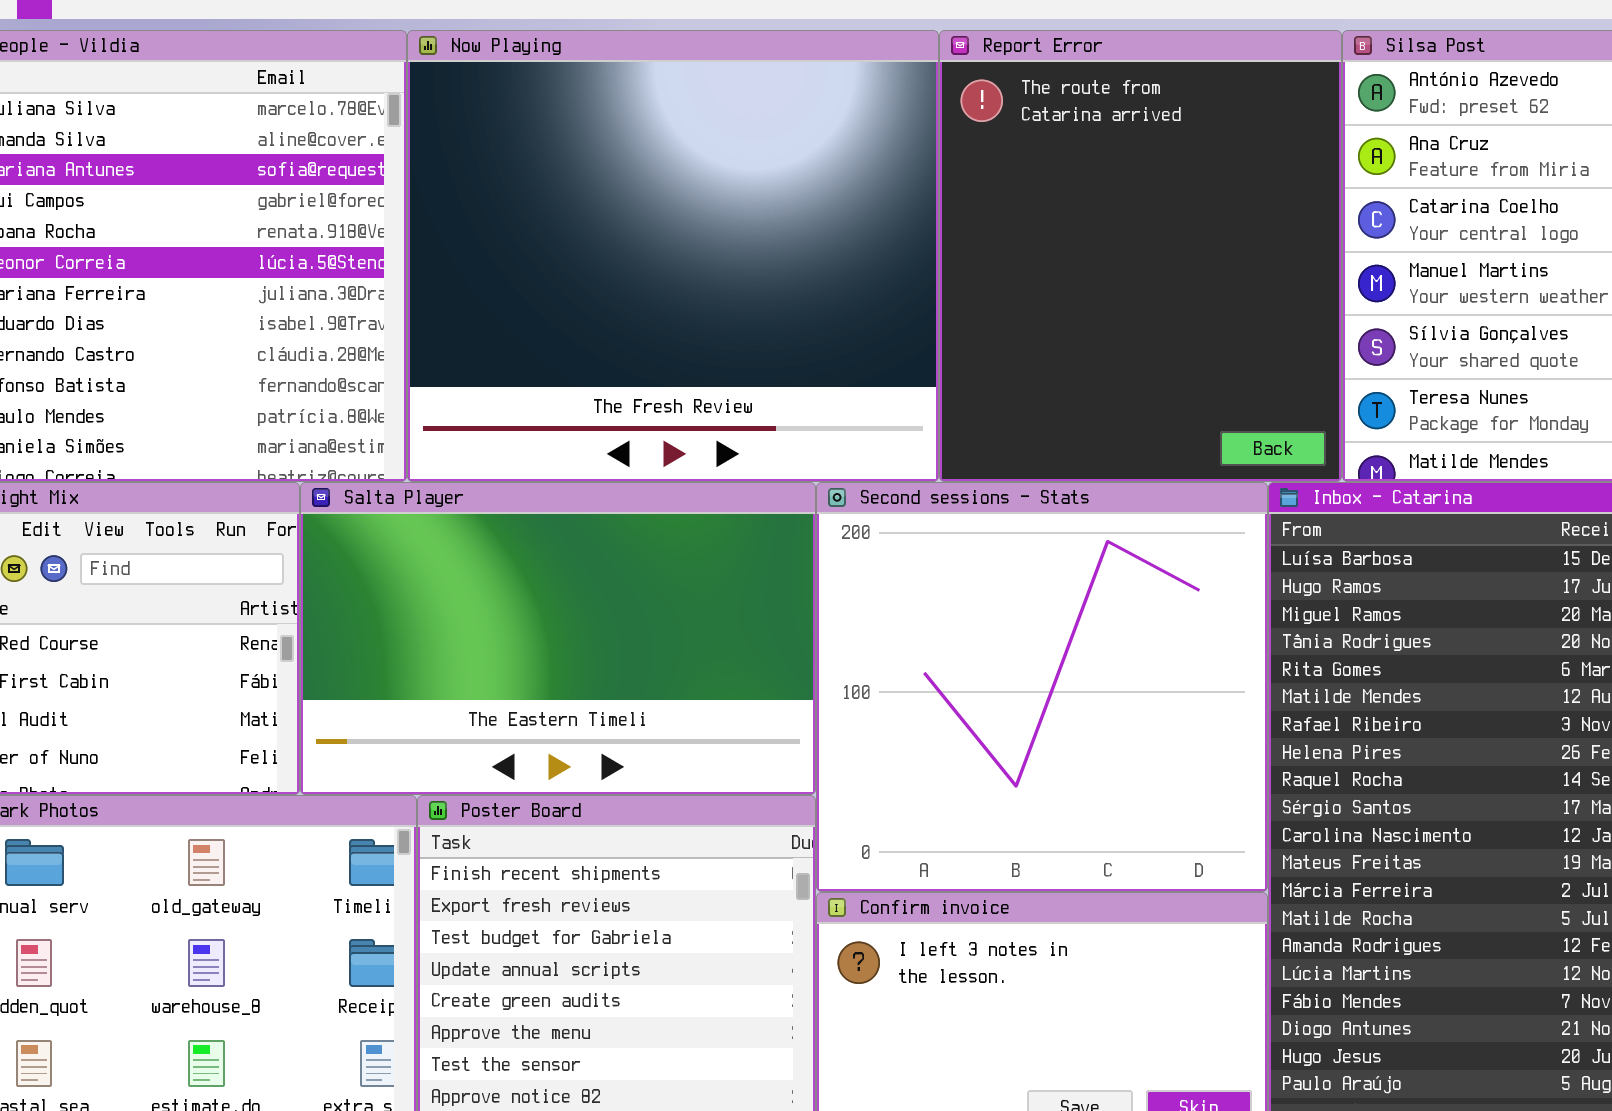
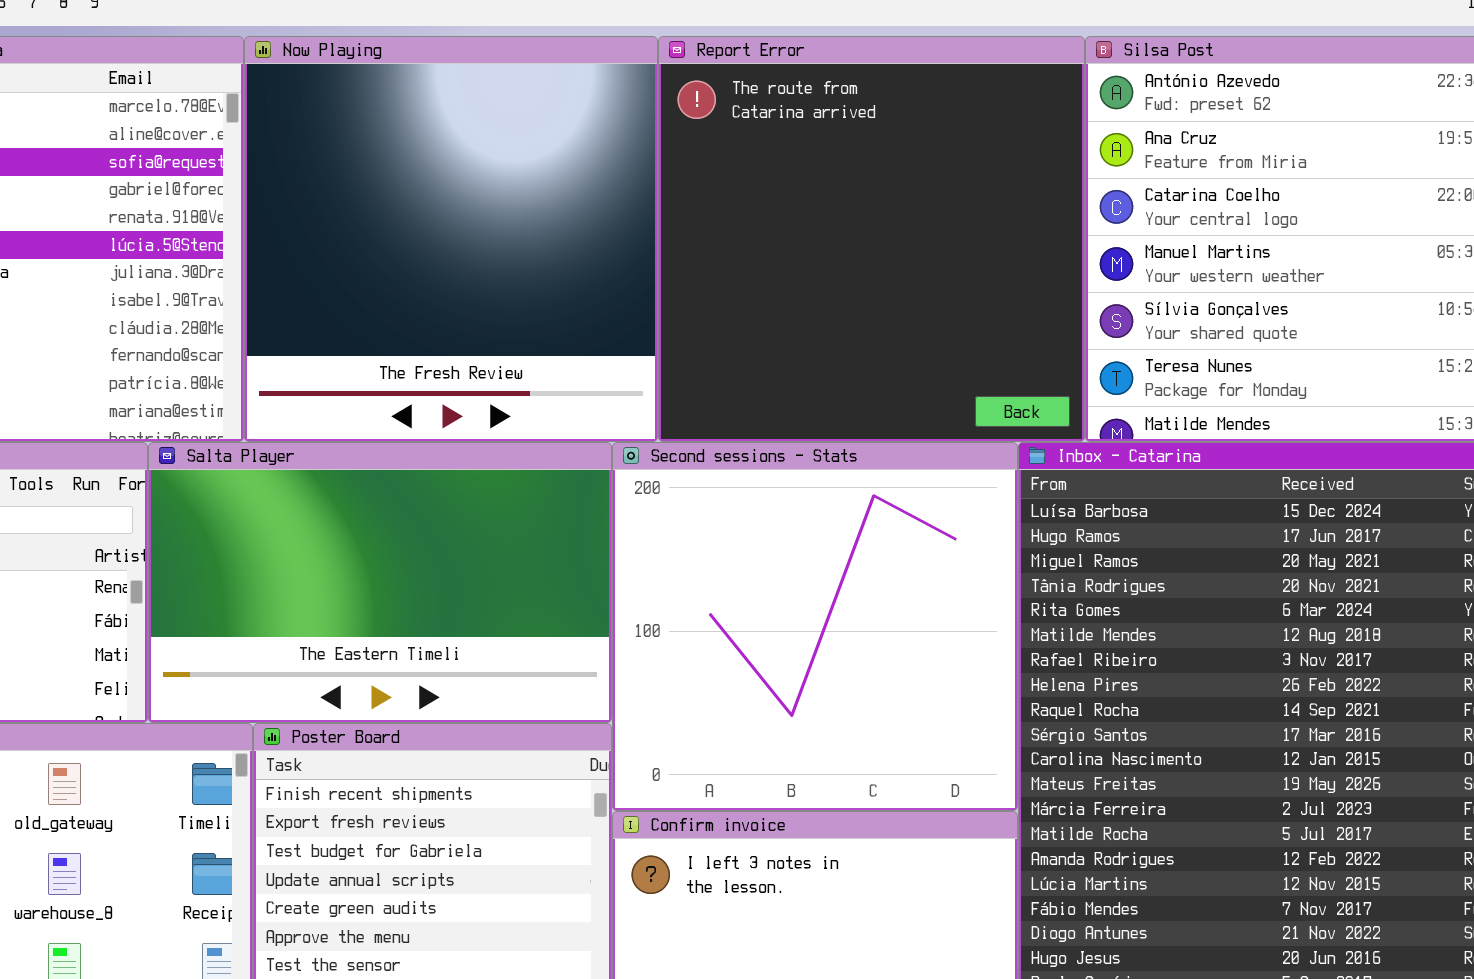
Now Playing: [407,30,939,482] -> [244,36,658,442], resized
Report Error: [939,30,1342,482] -> [658,36,1085,442], resized

